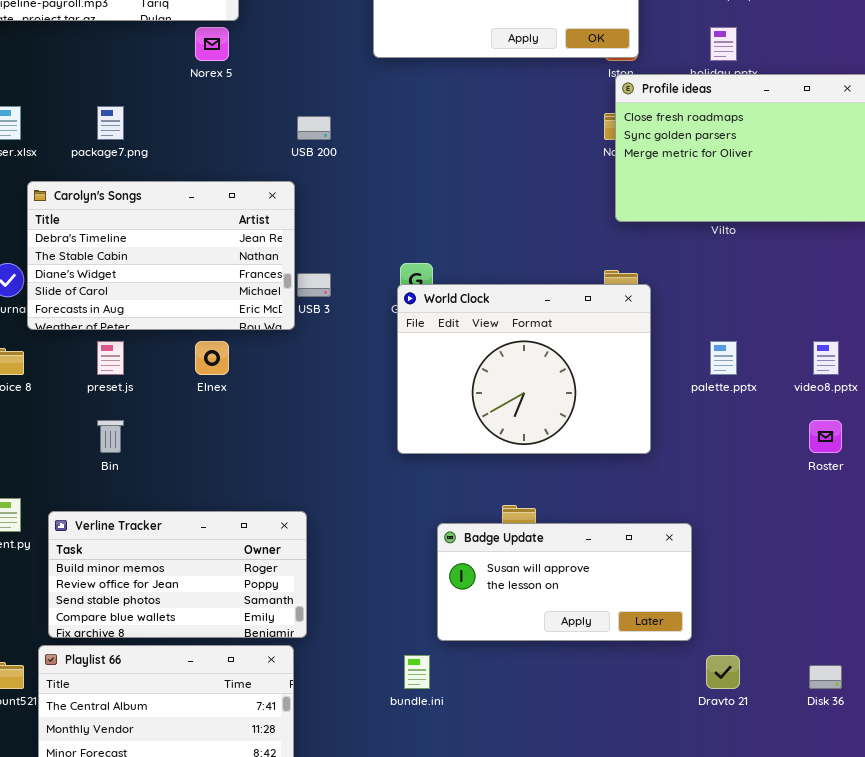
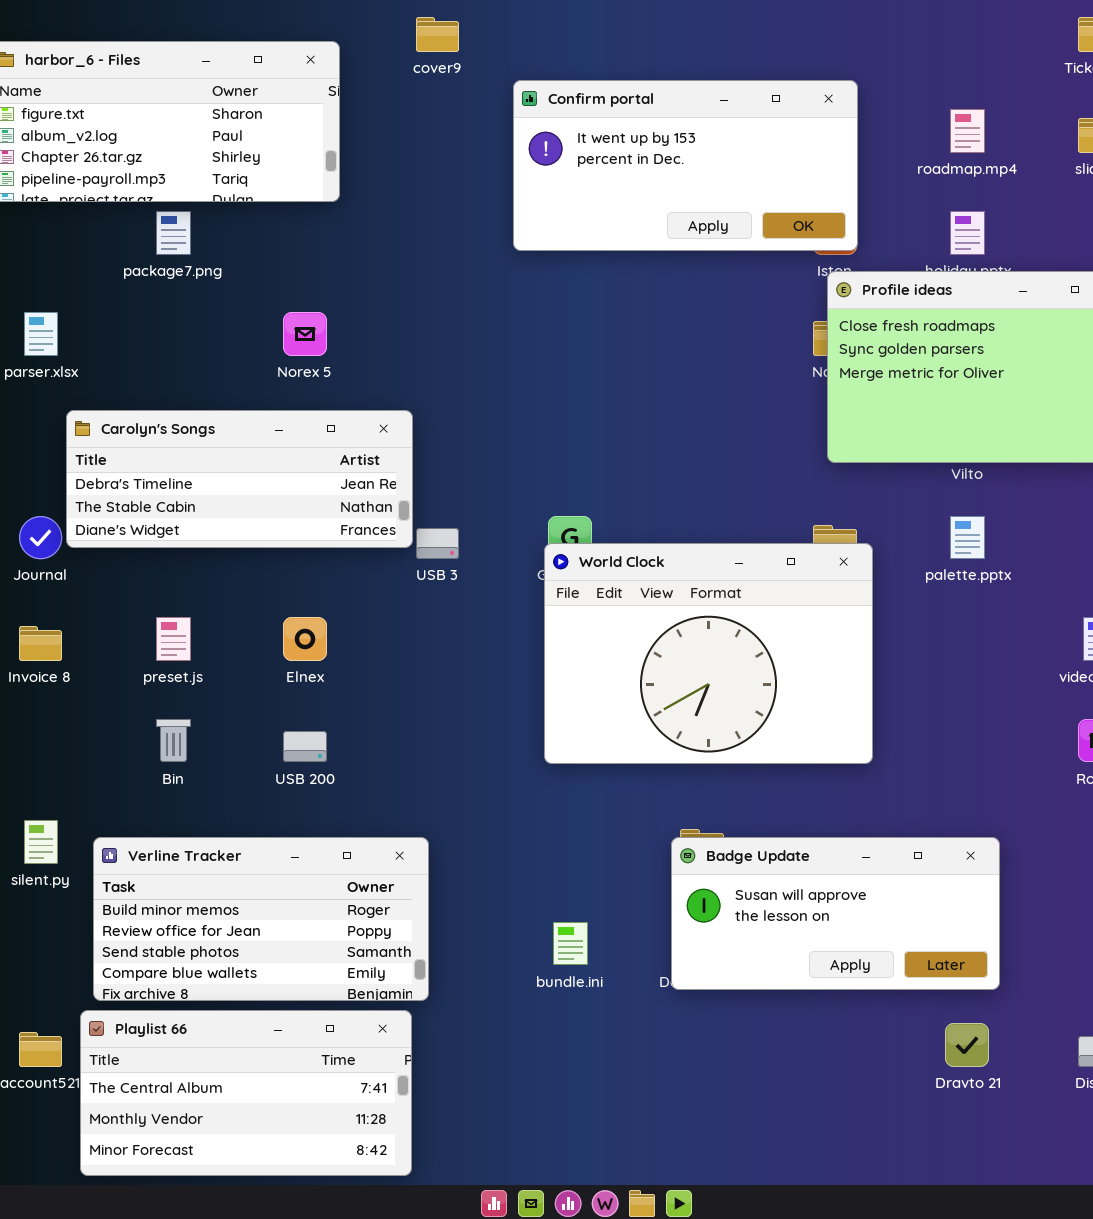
Norex 5: [195,27,229,61] -> [283,312,327,356], moved
package7.png: [97,106,124,140] -> [156,211,191,255], moved
USB 200: [297,116,331,140] -> [283,731,327,762], moved
Carolyn's Songs: [27,181,295,330] -> [66,410,413,548], resized
palette.pptx: [710,341,737,375] -> [950,516,985,559], moved
Badge Update: [437,523,692,641] -> [671,837,1000,990], moved
bundle.ini: [404,655,430,689] -> [553,922,588,965], moved

